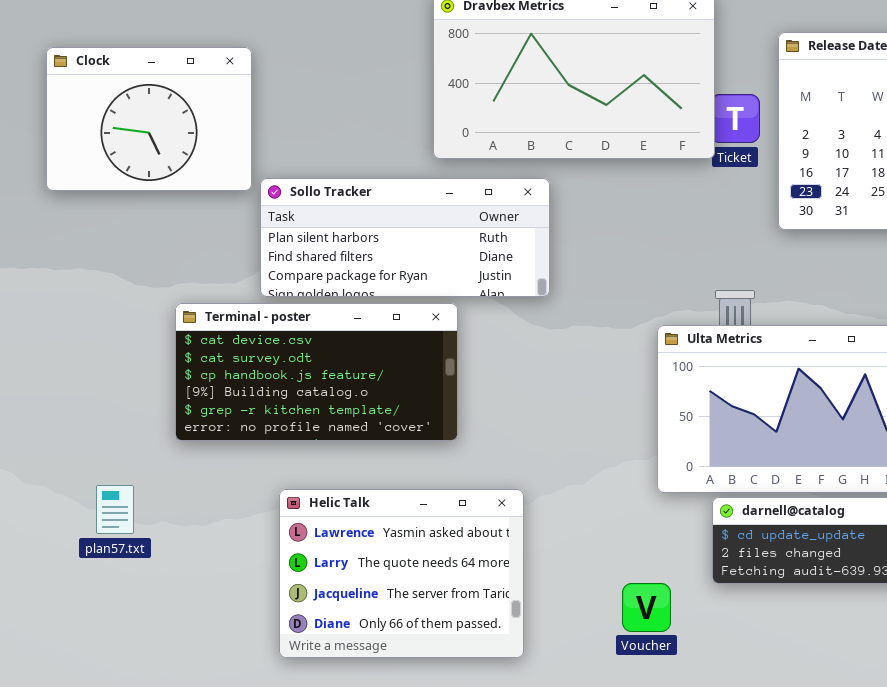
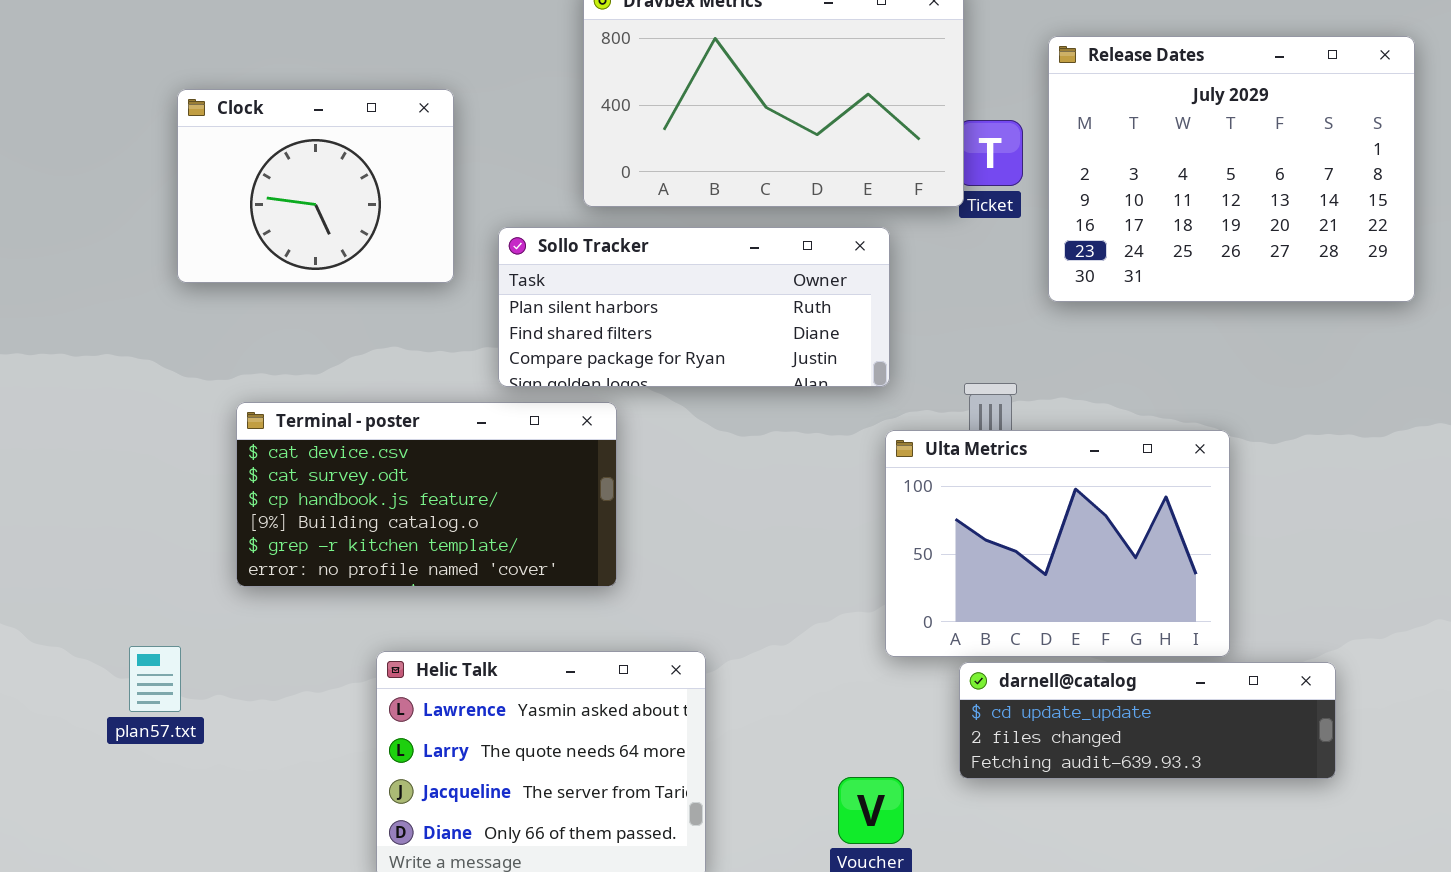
Clock: [46,47,252,191] -> [177,89,454,283], moved
Sollo Tracker: [260,178,550,297] -> [498,227,890,387], moved

